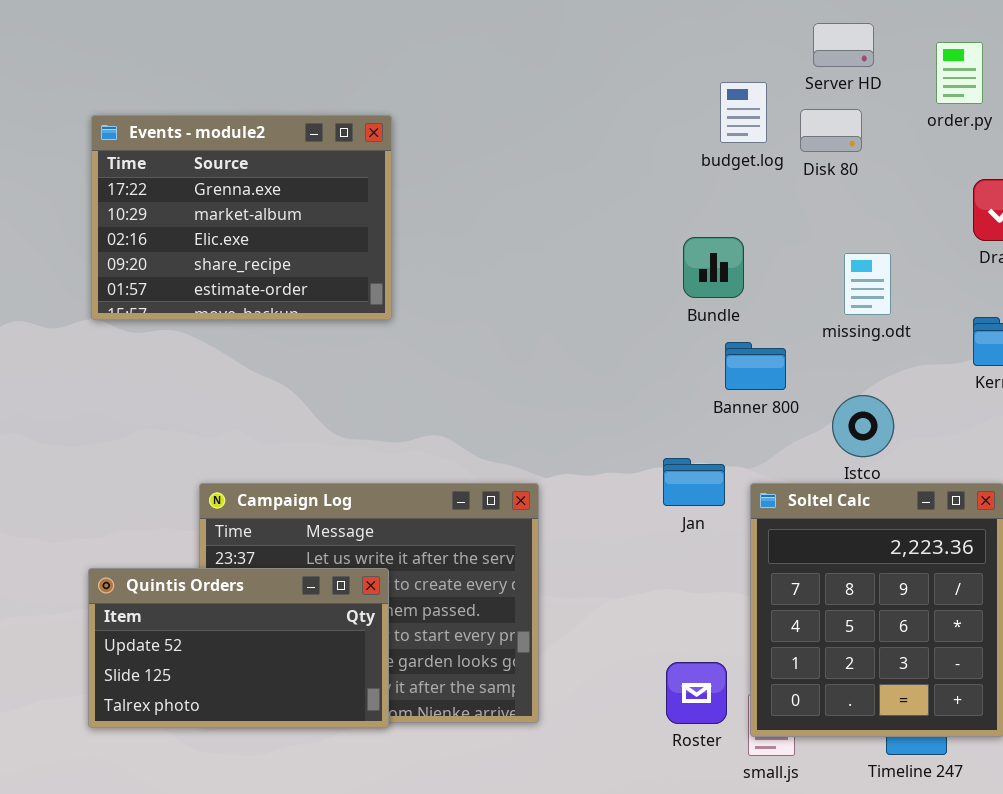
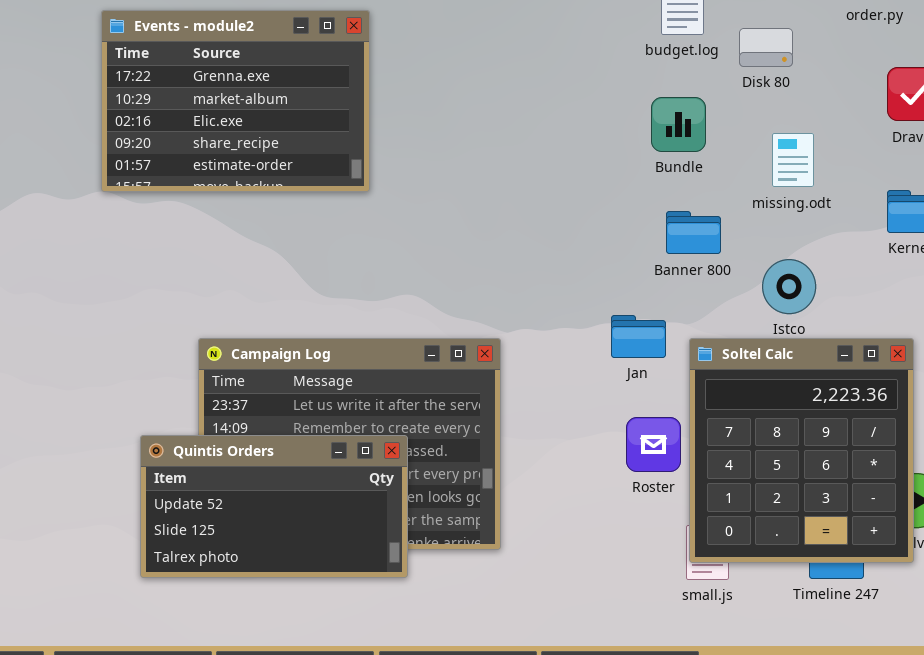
Disk 80: [800,109,862,152] -> [739,28,793,67], moved
Bundle: [683,237,744,298] -> [651,97,706,152], moved
Quintis Orders: [88,568,389,728] -> [140,435,408,578], moved
Roster: [666,662,727,724] -> [626,417,681,472], moved

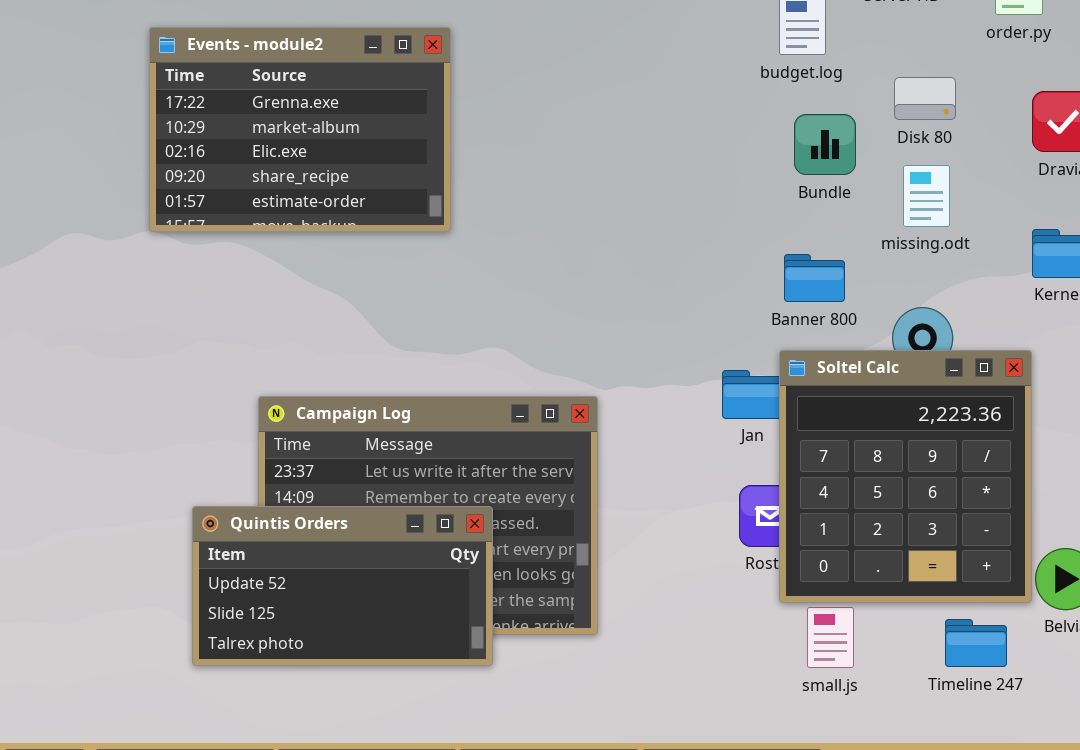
Disk 80: [739,28,793,67] -> [894,77,956,120], moved
Bundle: [651,97,706,152] -> [794,114,856,175], moved
Soltel Calc: [689,338,914,563] -> [779,350,1032,603], moved

